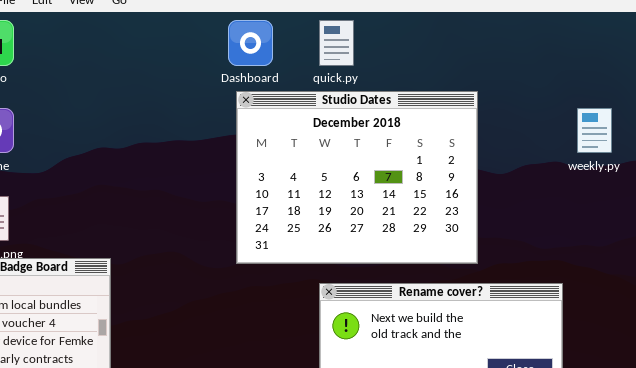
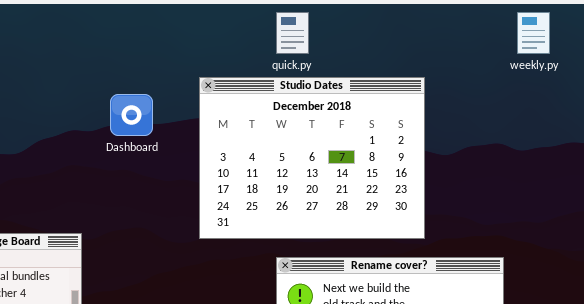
Dashboard: [228,20,273,66] -> [110,94,153,136], moved
weekly.py: [577,108,612,153] -> [517,12,550,54], moved

